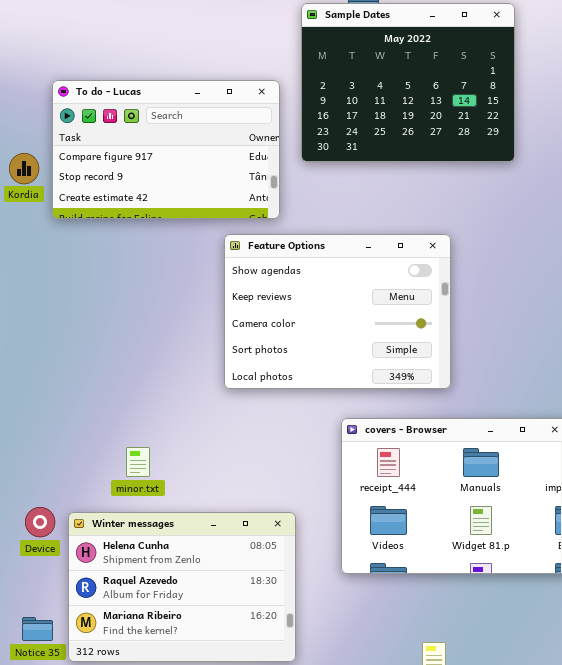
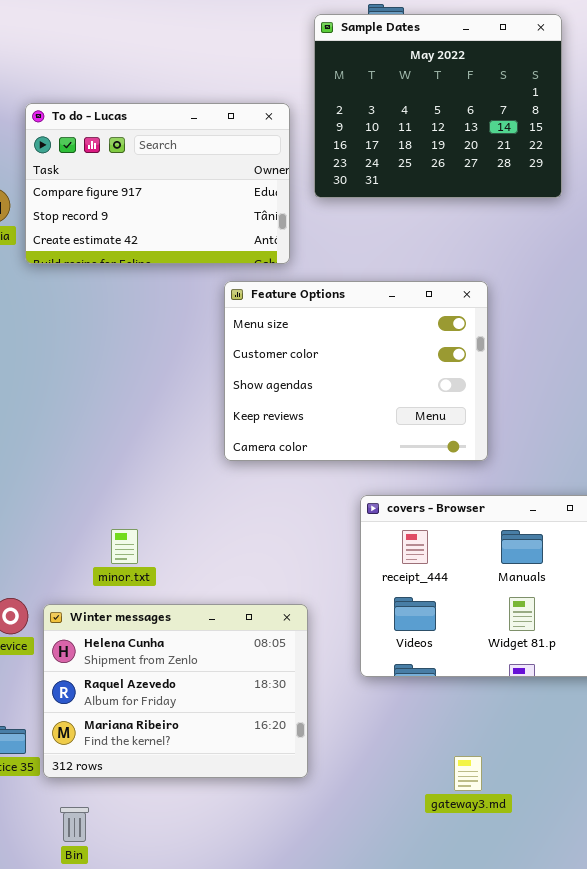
Feature Options: [224,234,451,389] -> [224,281,488,461], scrolled up 2 rows

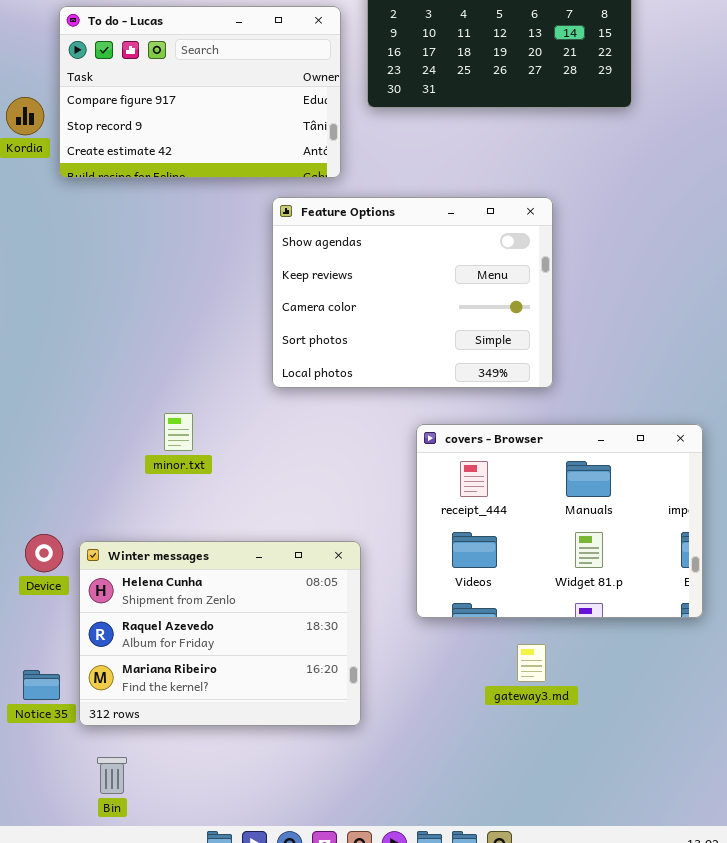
Feature Options: [224,281,488,461] -> [272,197,553,388], scrolled down 2 rows
minor.txt: [111,529,138,564] -> [164,413,193,451], moved
gateway3.md: [454,756,482,791] -> [517,644,546,682], moved

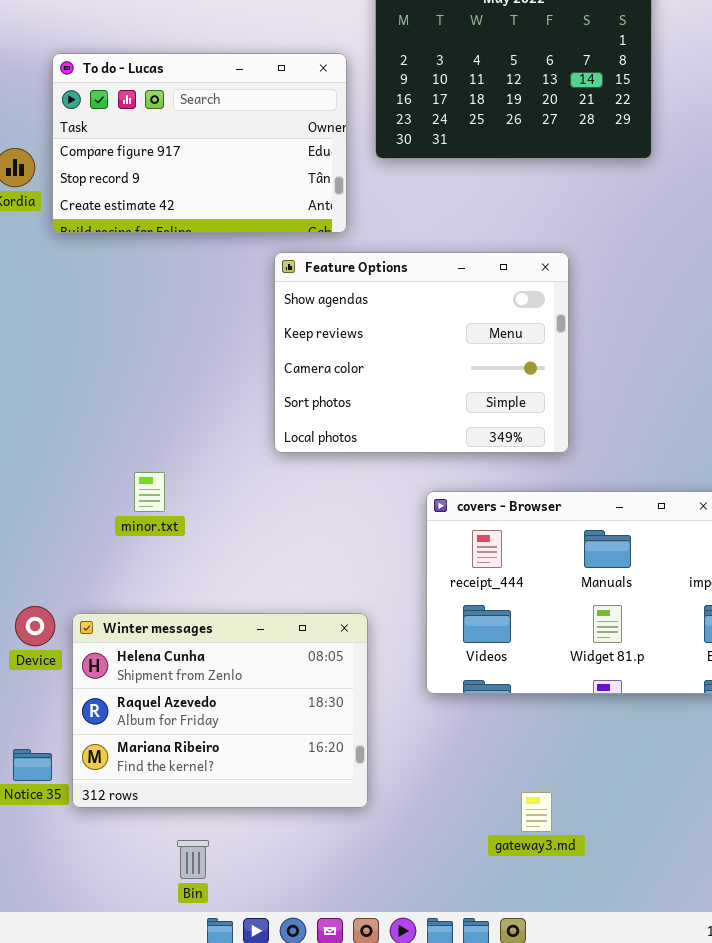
minor.txt: [164,413,193,451] -> [134,472,165,512], moved
gateway3.md: [517,644,546,682] -> [521,792,552,832], moved
Bin: [97,757,127,794] -> [177,840,209,879], moved

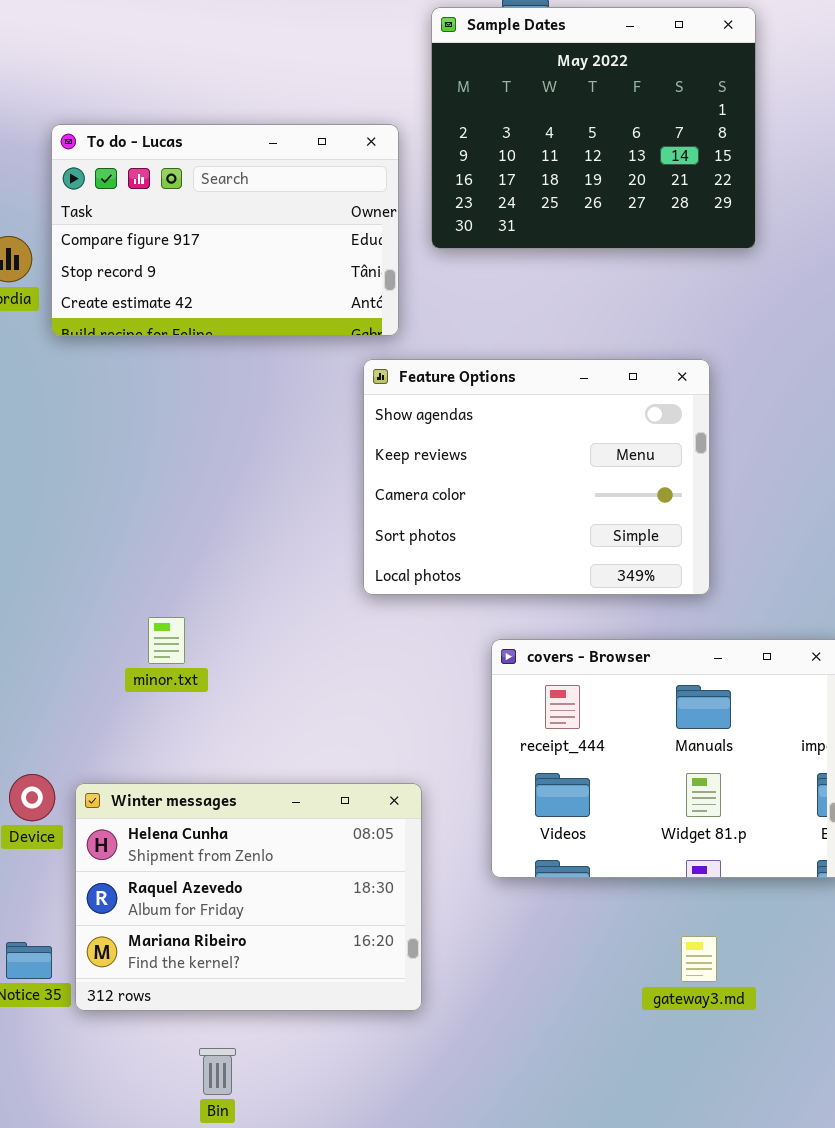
Feature Options: [274,252,569,453] -> [363,359,710,595], moved
gateway3.md: [521,792,552,832] -> [681,936,717,982], moved

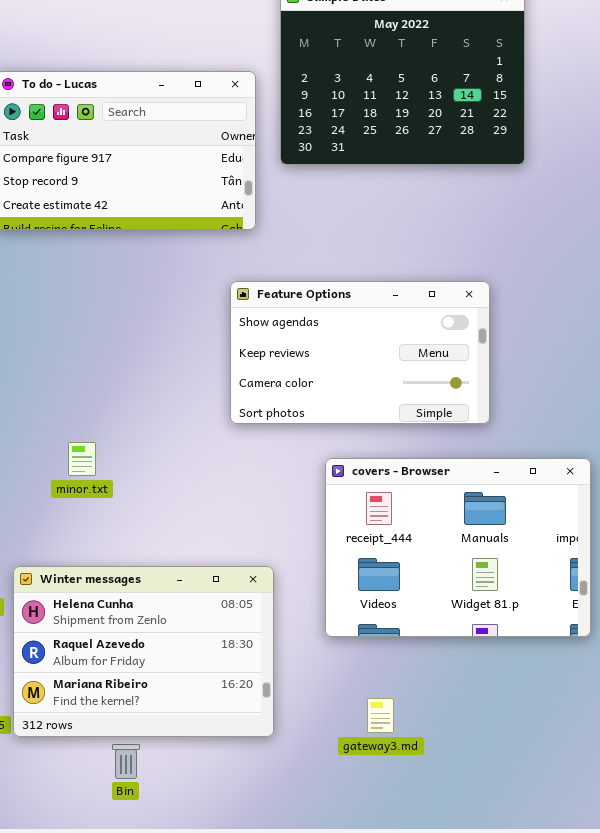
Feature Options: [363,359,710,595] -> [230,281,490,424], resized
gateway3.md: [681,936,717,982] -> [367,698,394,733], moved
Bin: [199,1048,236,1095] -> [112,744,140,779], moved

